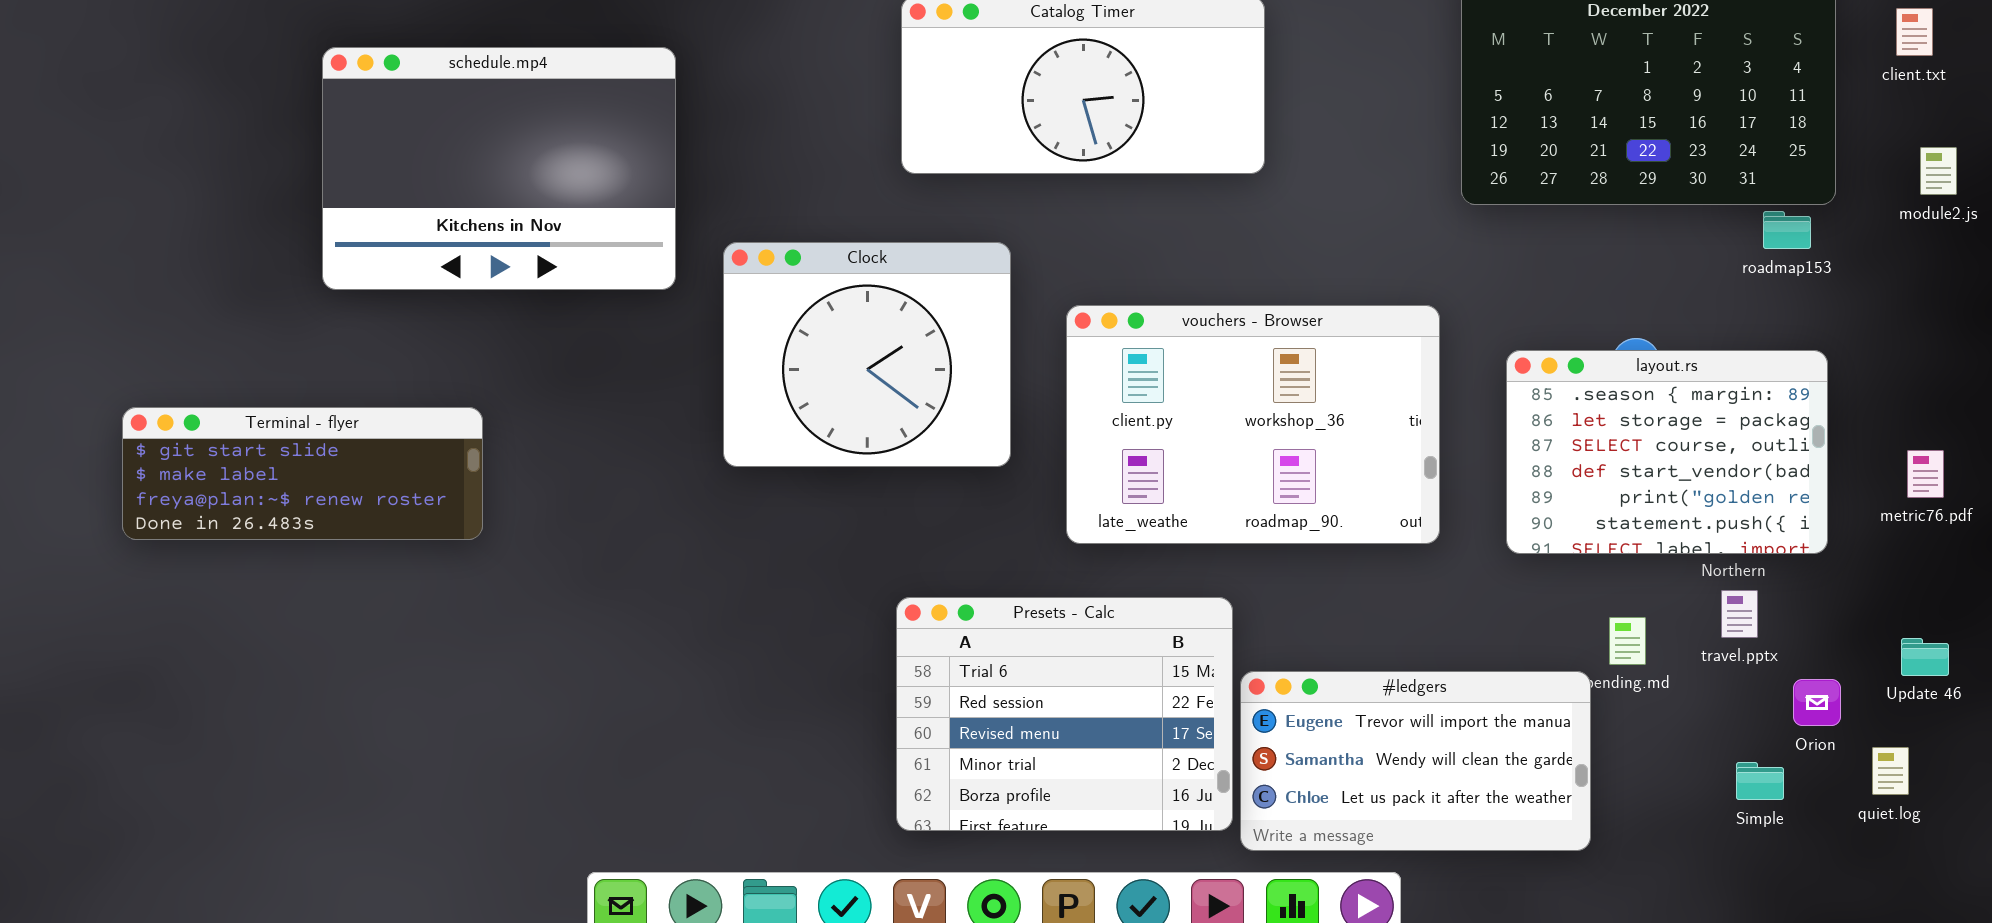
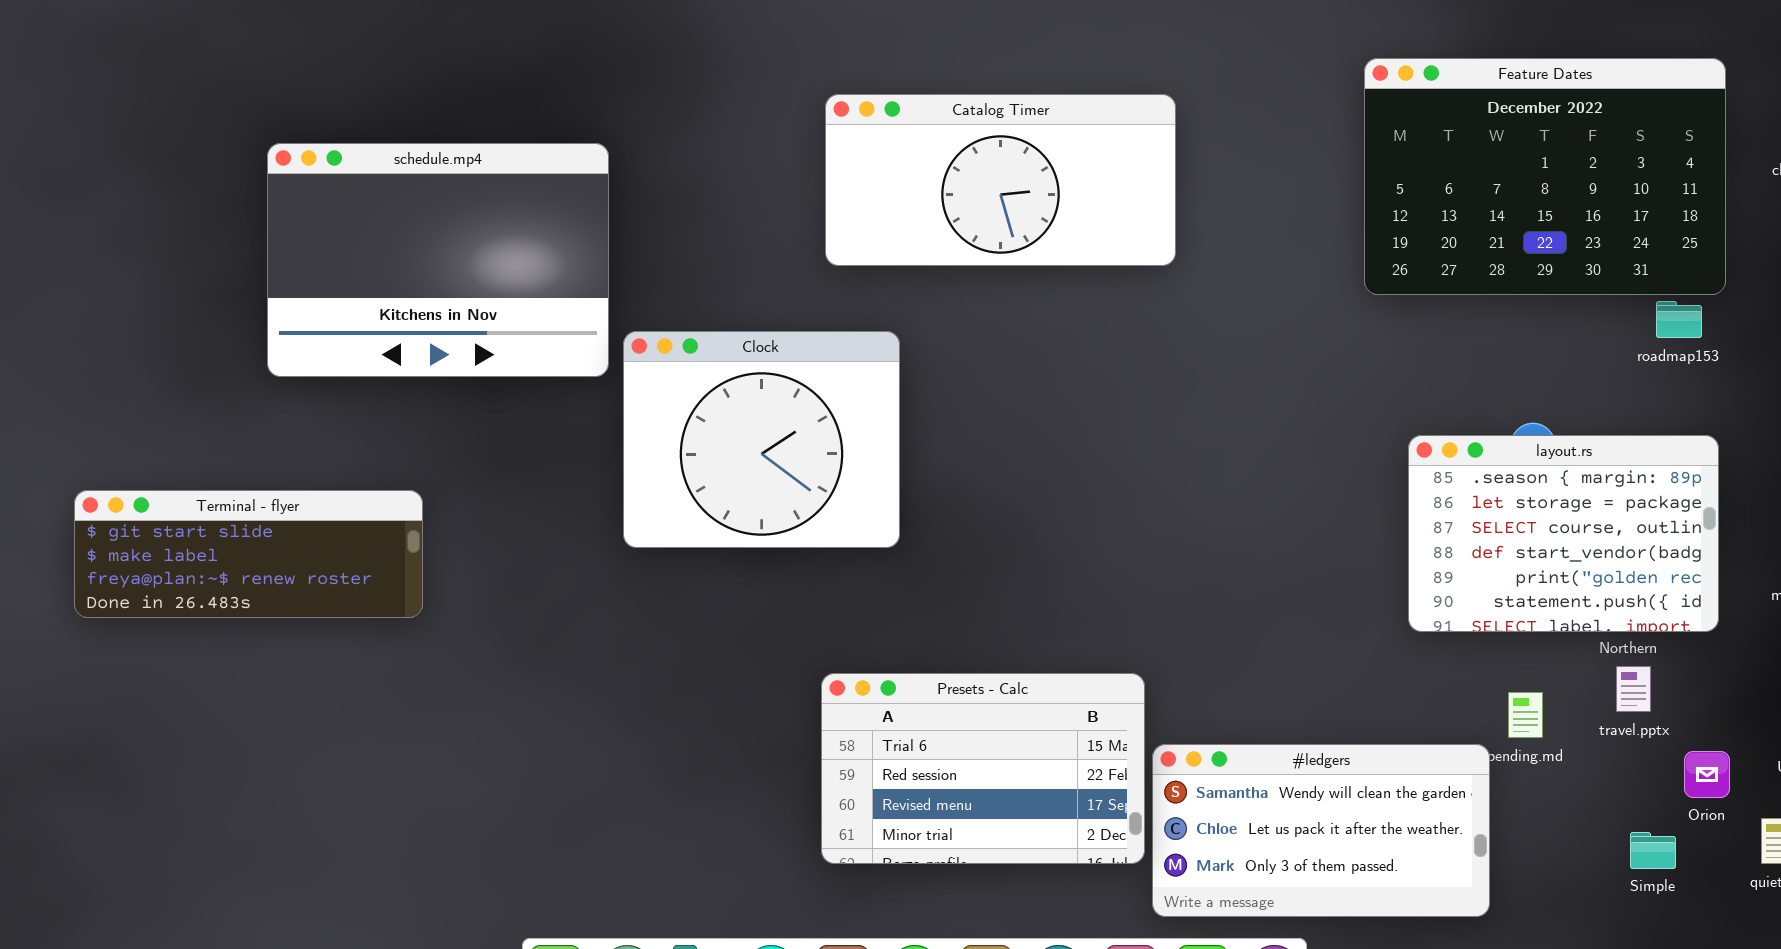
Clock: [723,242,1011,467] -> [623,331,900,548], moved
vouchers - Browser: [1066,305,1440,544] -> none, closed
Presets - Calc: [896,597,1233,831] -> [821,673,1145,864], resized
#ledgers: [1240,671,1591,851] -> [1152,744,1490,917], scrolled down 1 row

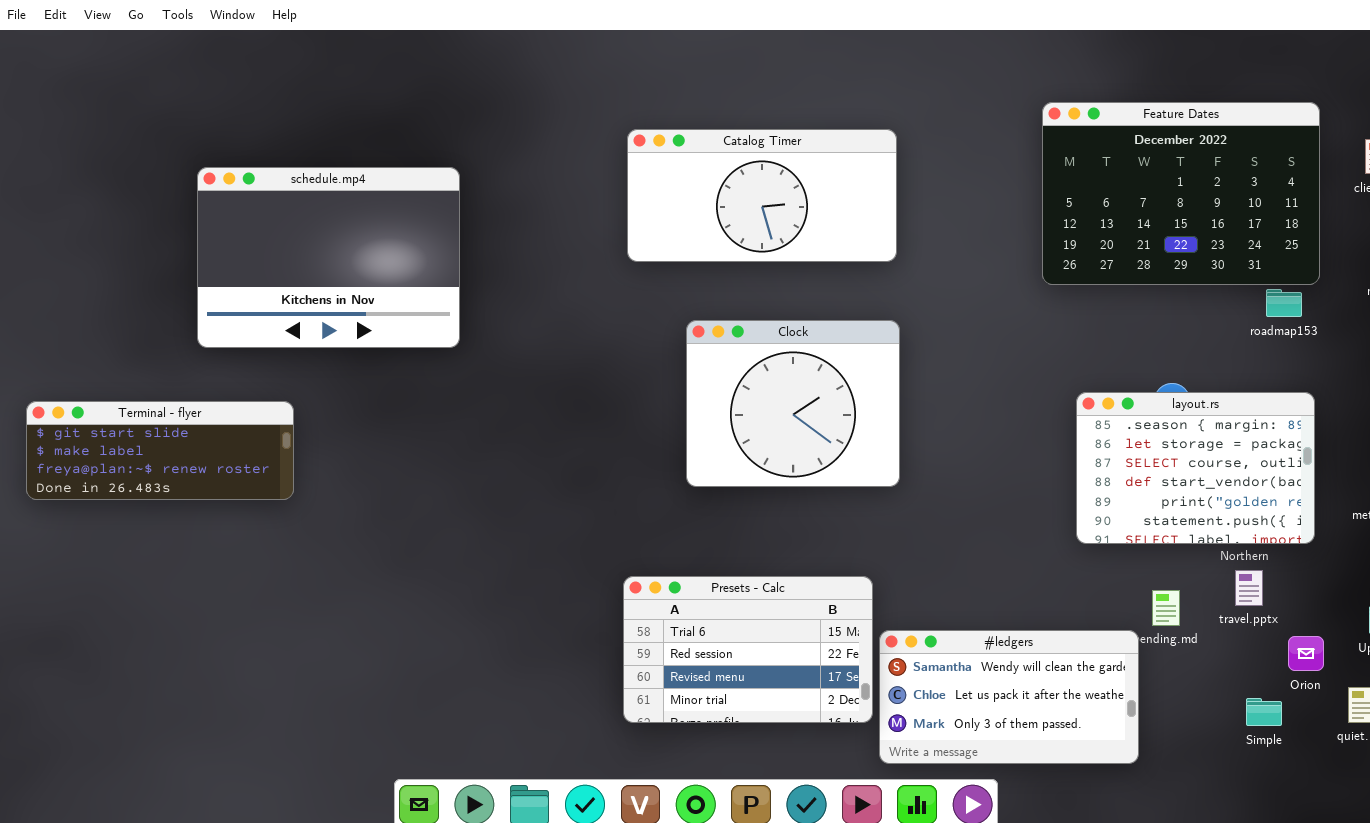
Clock: [623,331,900,548] -> [686,320,900,487], moved
Terminal - flyer: [74,490,423,618] -> [26,401,294,500], moved

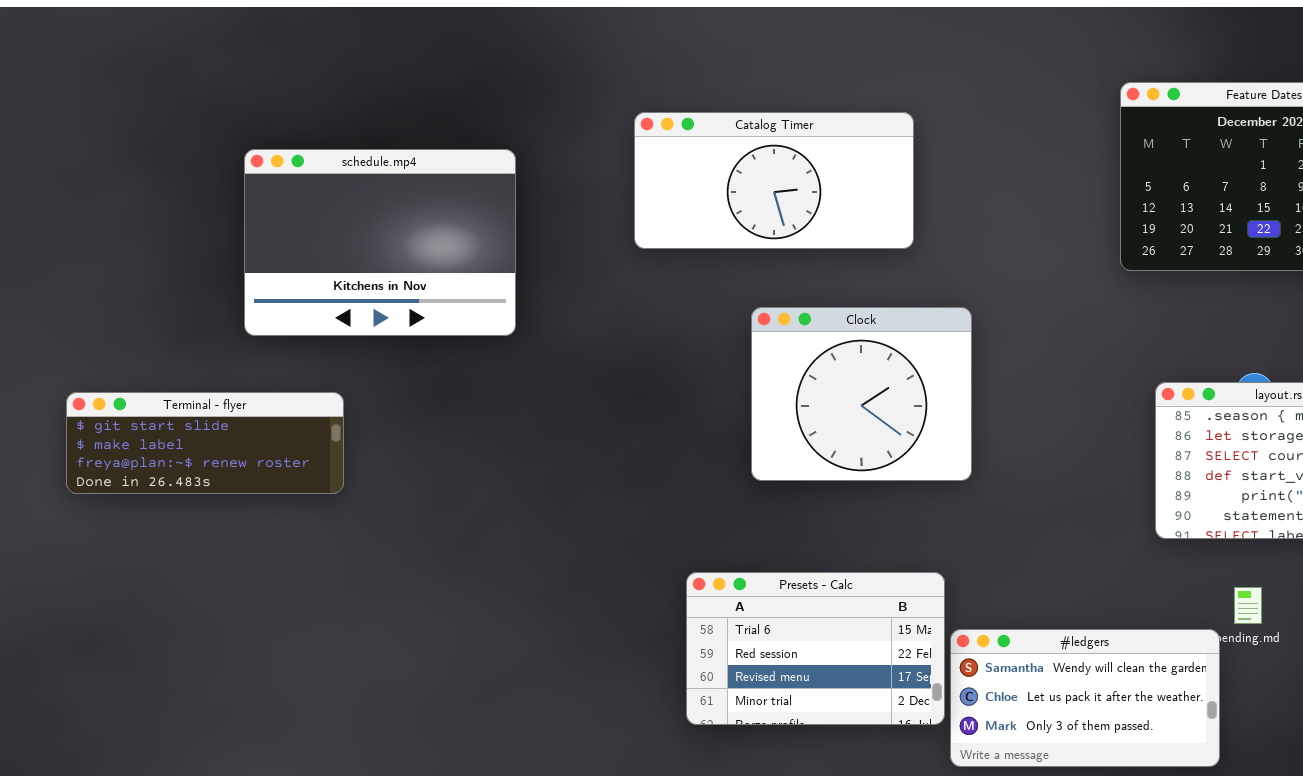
Catalog Timer: [627,129,897,262] -> [634,112,914,249], moved

